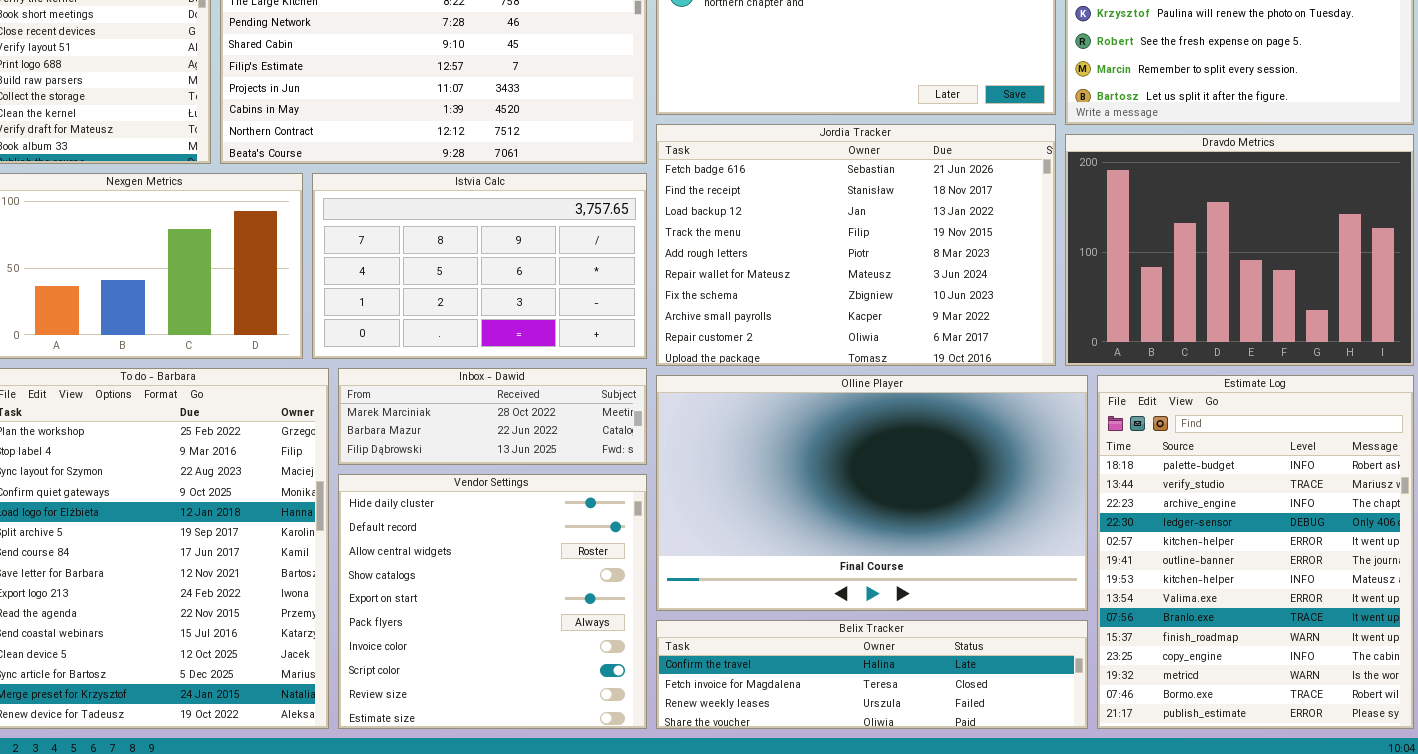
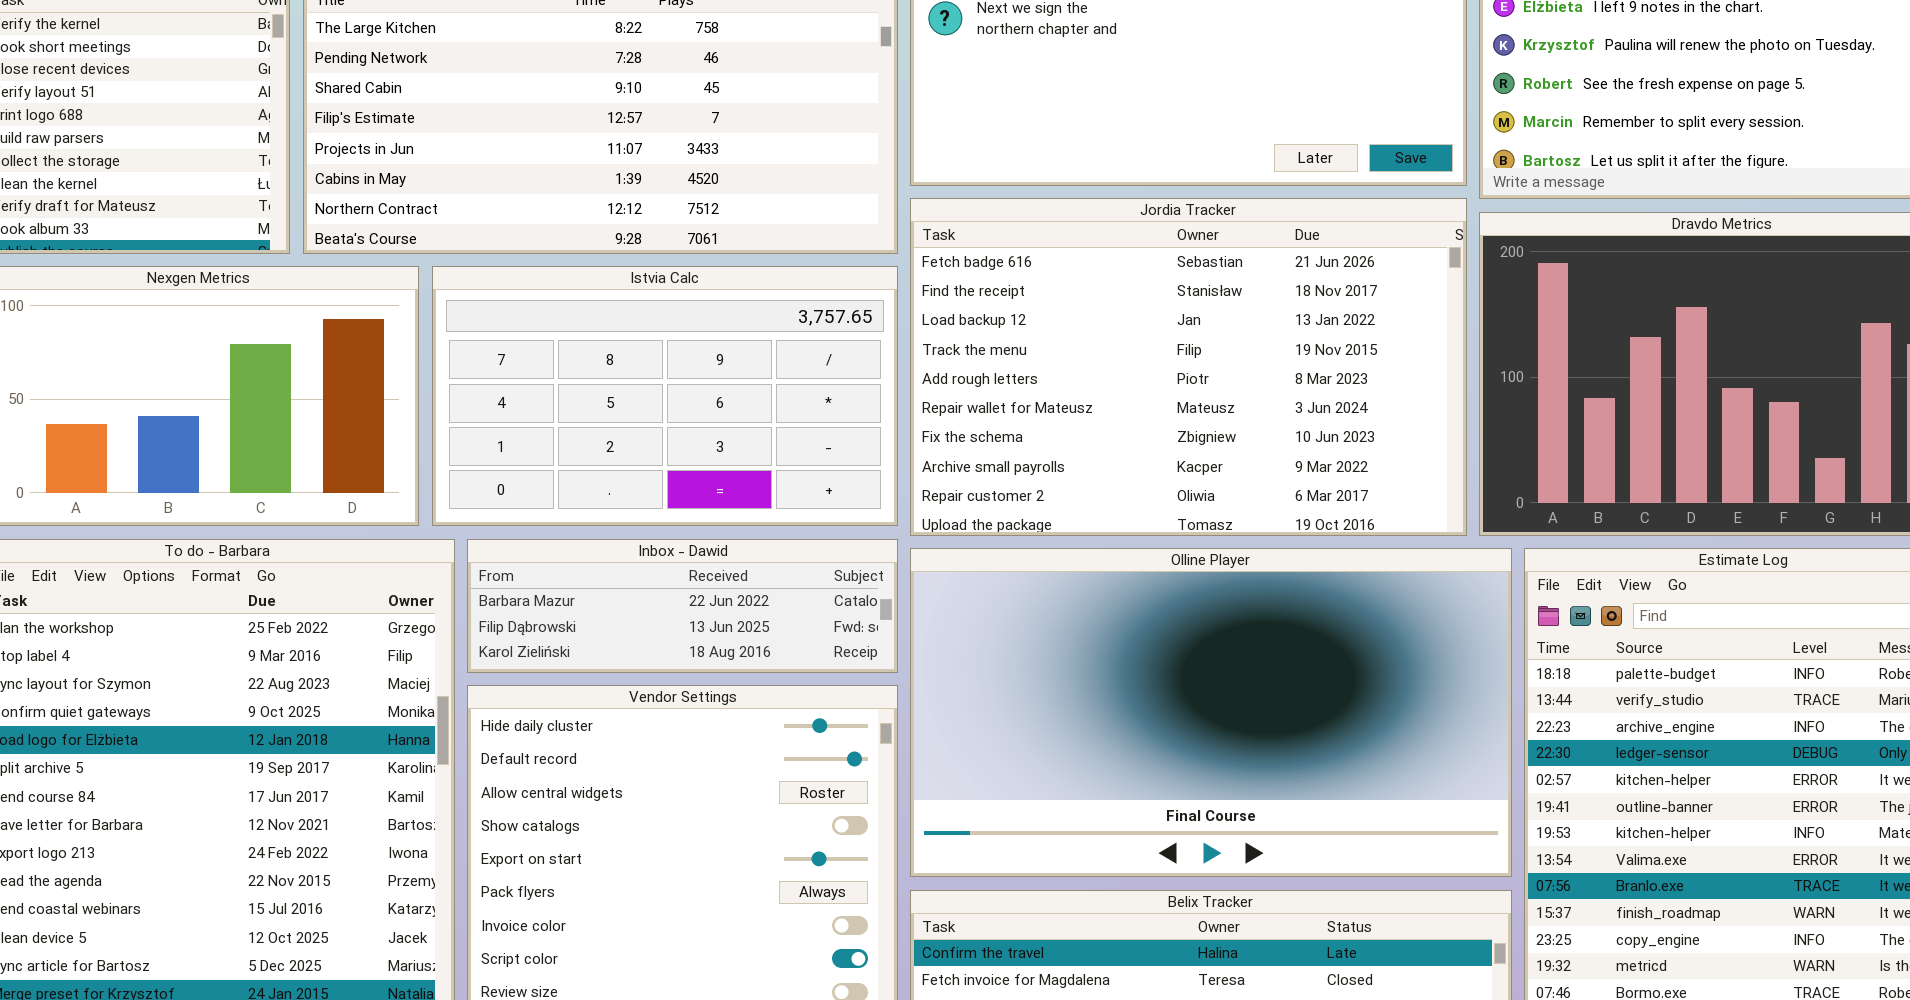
Inbox - Dawid: [338,368,647,465] -> [467,539,898,673], scrolled down 1 row

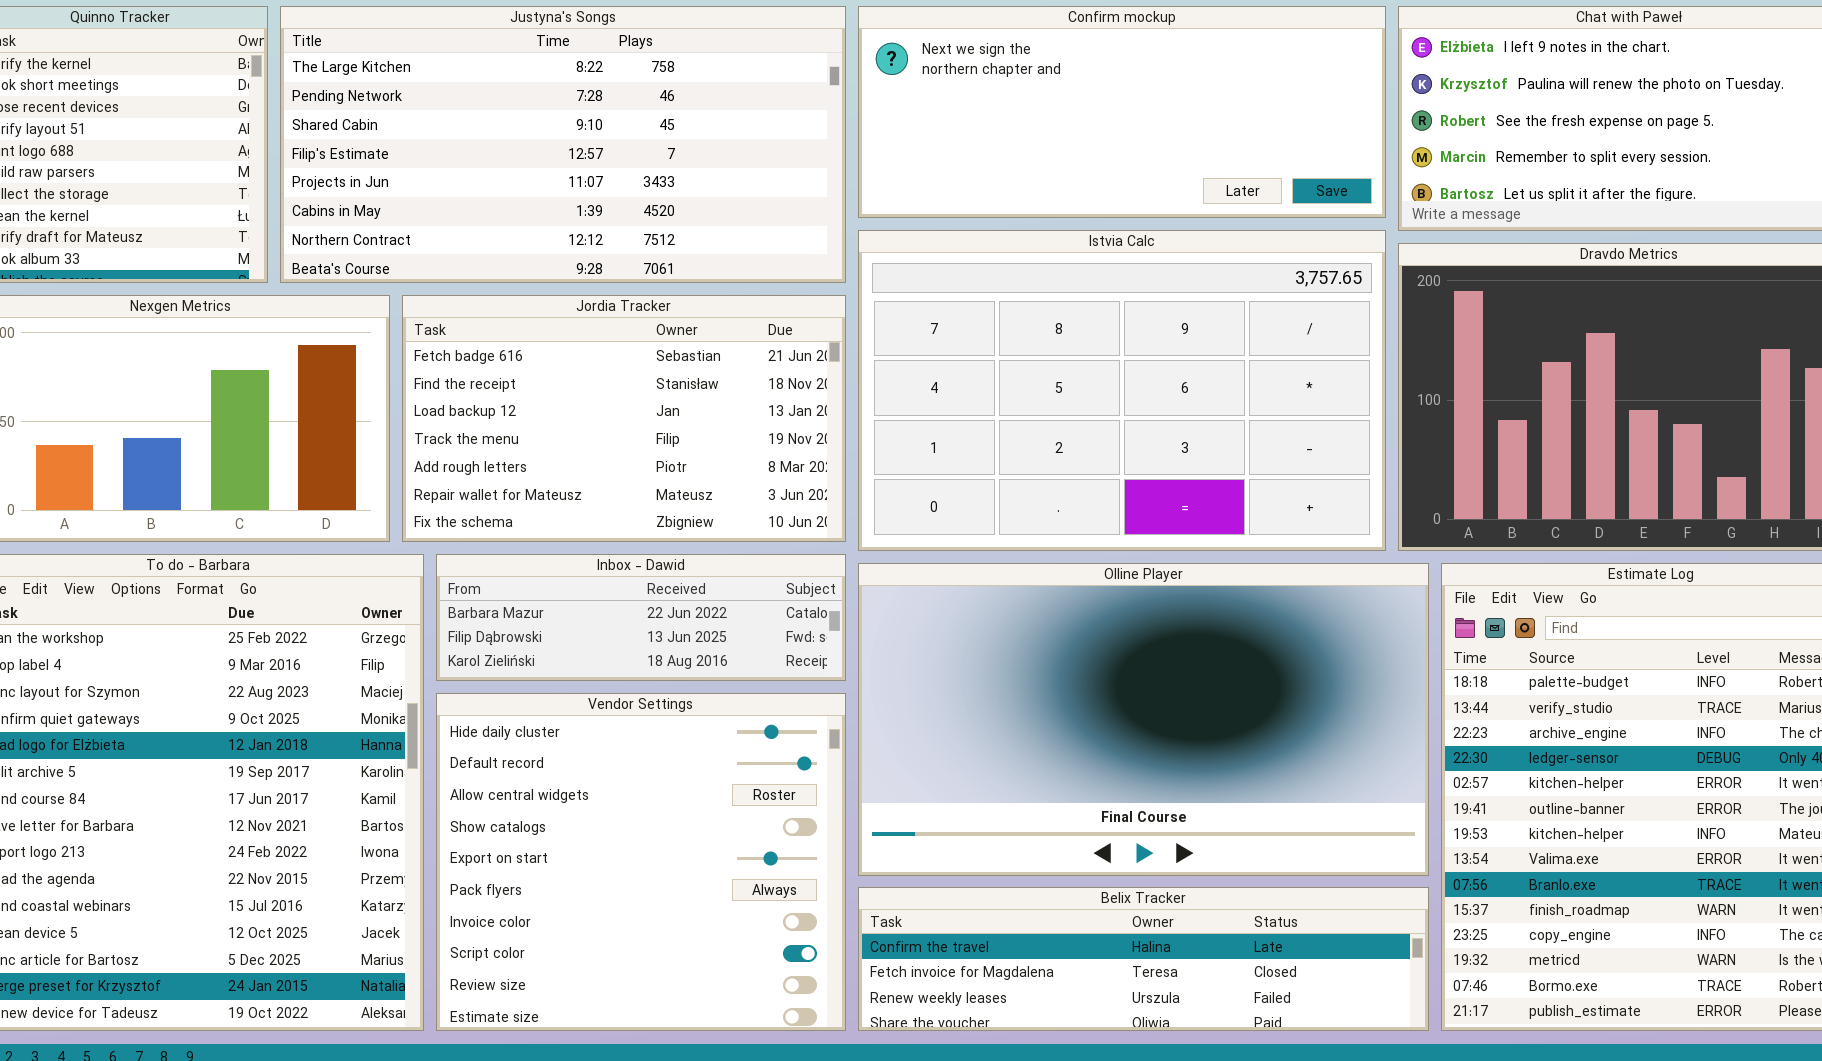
Jordia Tracker: [910,198,1467,536] -> [402,295,846,542], moved, resized
Istvia Calc: [432,266,898,526] -> [858,230,1386,551], moved, resized

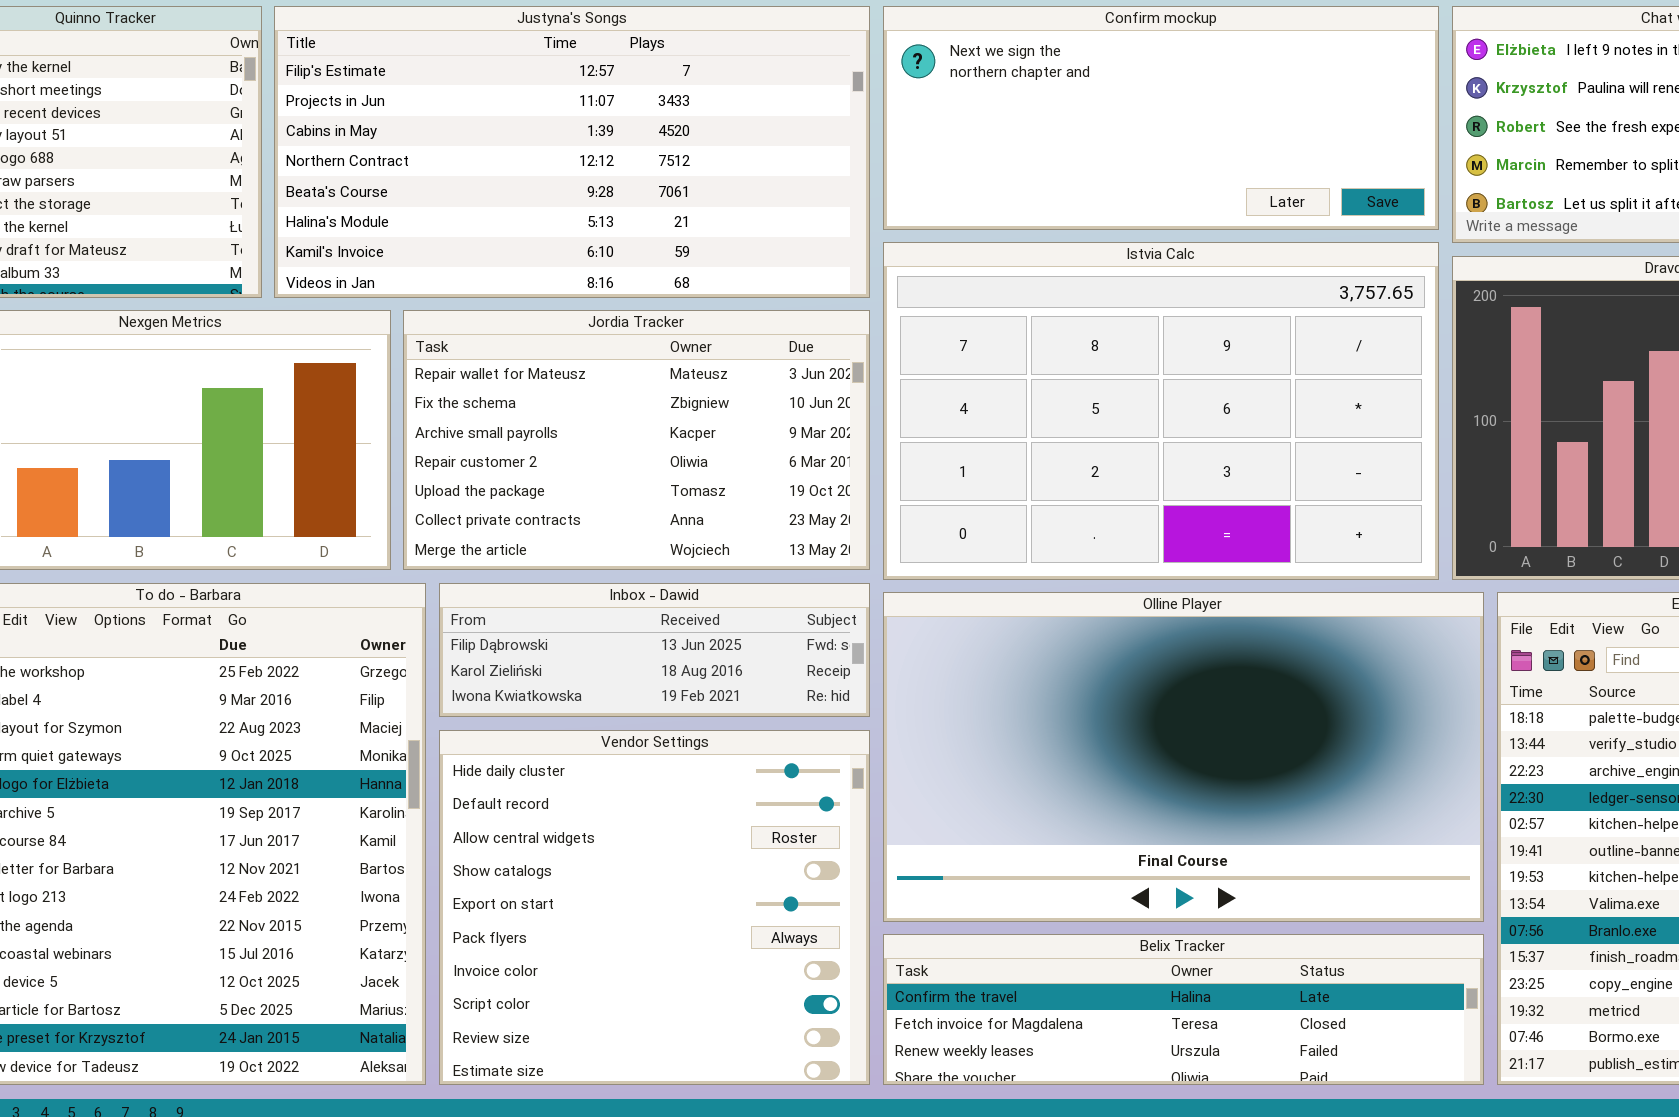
Justyna's Songs: [280,6,846,283] -> [274,6,870,298], scrolled down 3 rows
Jordia Tracker: [402,295,846,542] -> [403,310,870,570], scrolled down 5 rows
Inbox - Dawid: [436,554,846,681] -> [439,583,870,717], scrolled down 1 row

